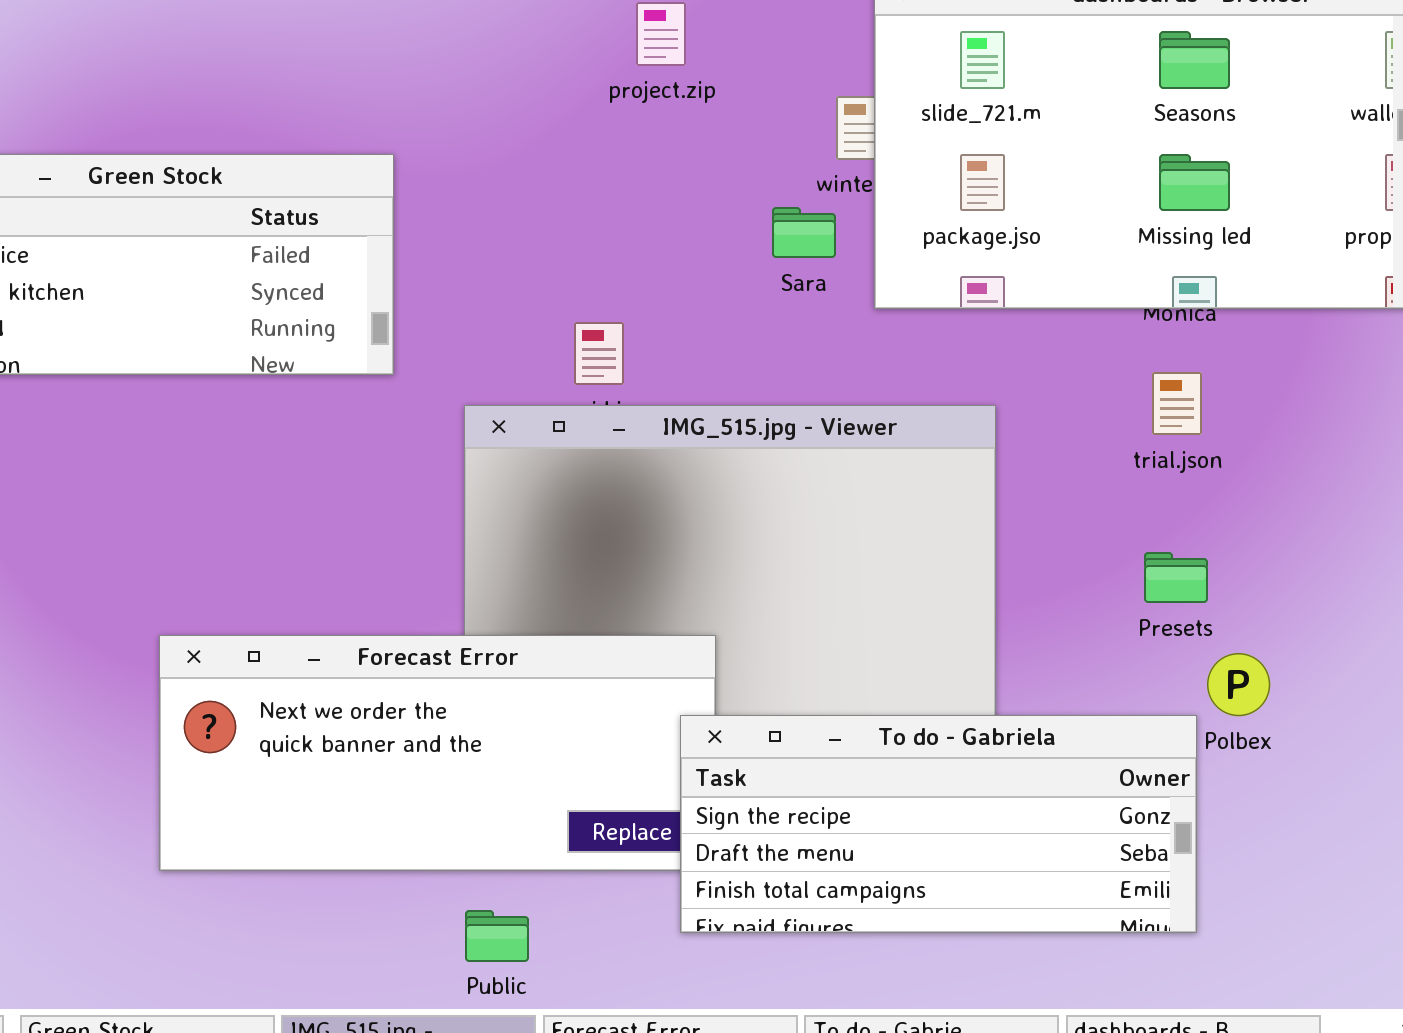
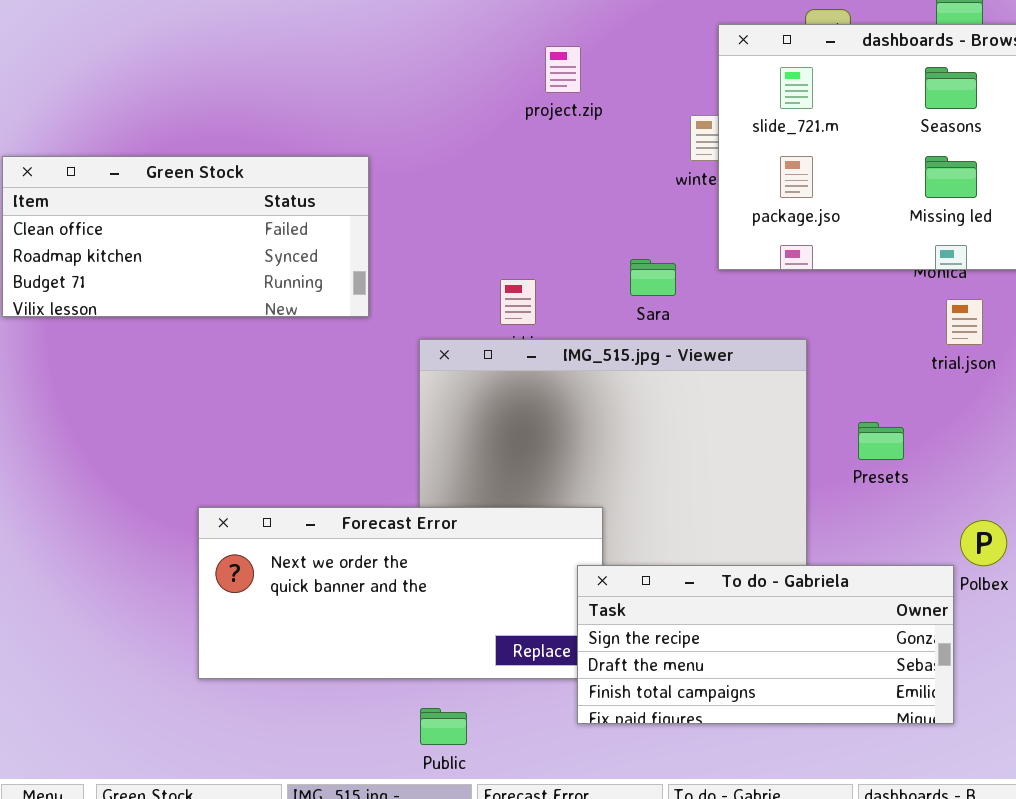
Sara: [772,207,836,258] -> [630,259,676,296], moved
trial.json: [1152,372,1202,435] -> [946,299,983,345], moved
Presets: [1144,552,1208,603] -> [858,422,904,460], moved

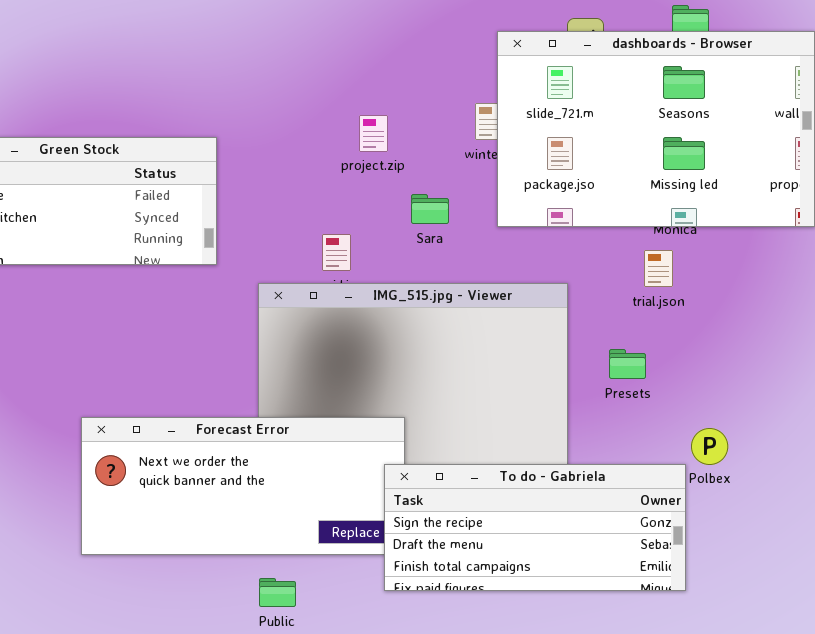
project.zip: [545,46,581,93] -> [359,115,388,152], moved
Sara: [630,259,676,296] -> [411,194,449,224], moved
trial.json: [946,299,983,345] -> [644,250,673,287], moved

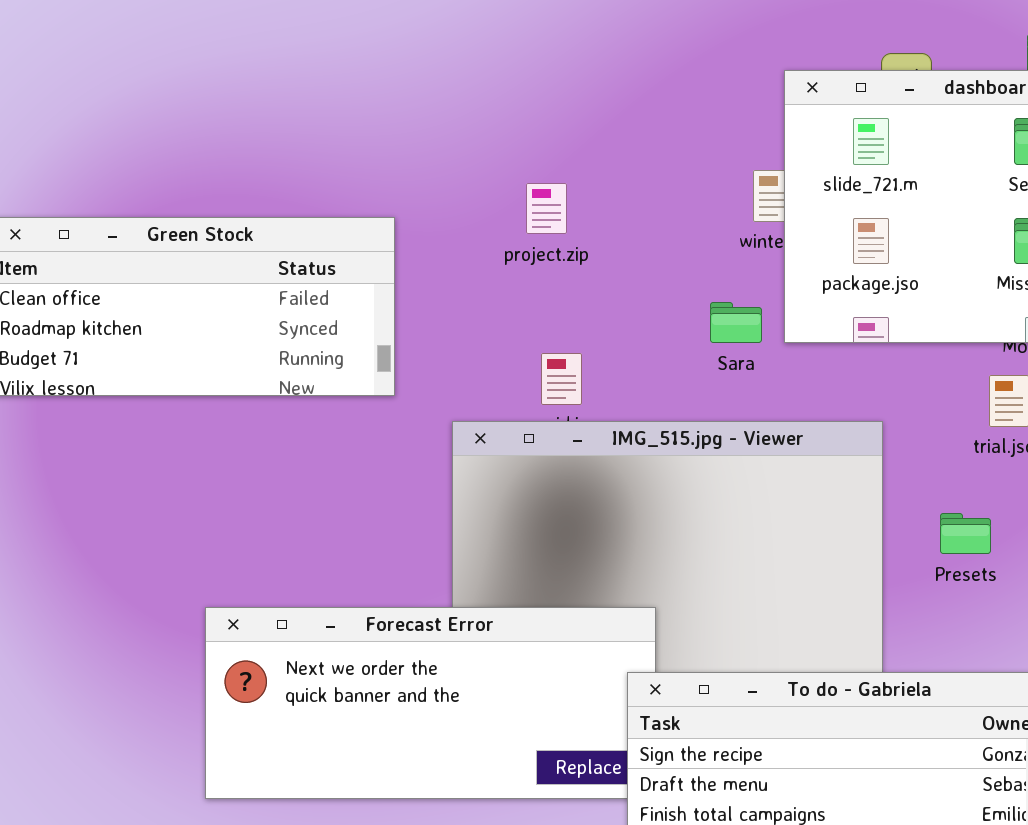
project.zip: [359,115,388,152] -> [526,183,567,234], moved
Sara: [411,194,449,224] -> [710,302,762,343], moved

